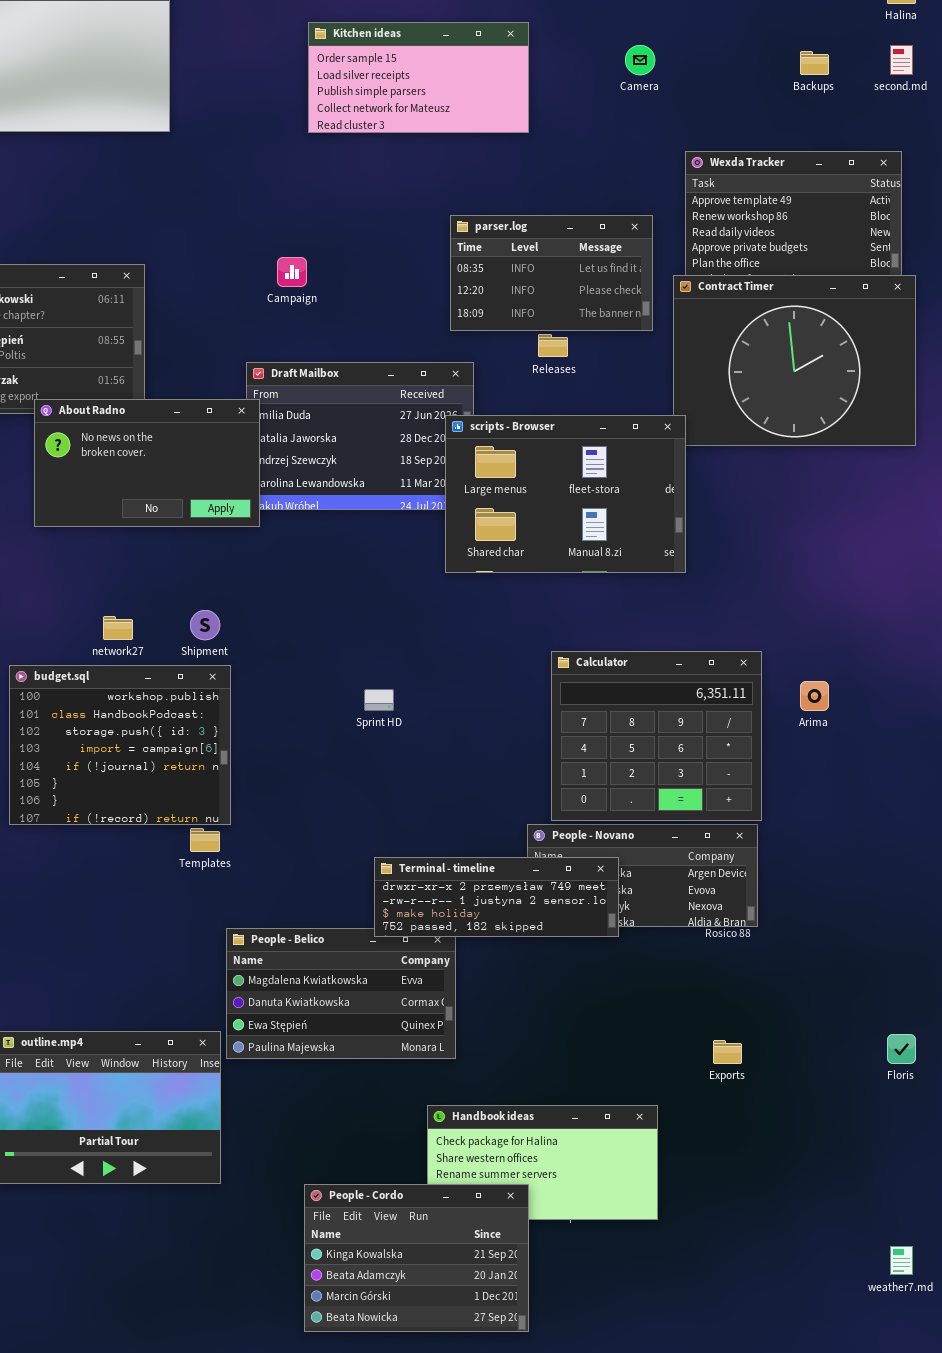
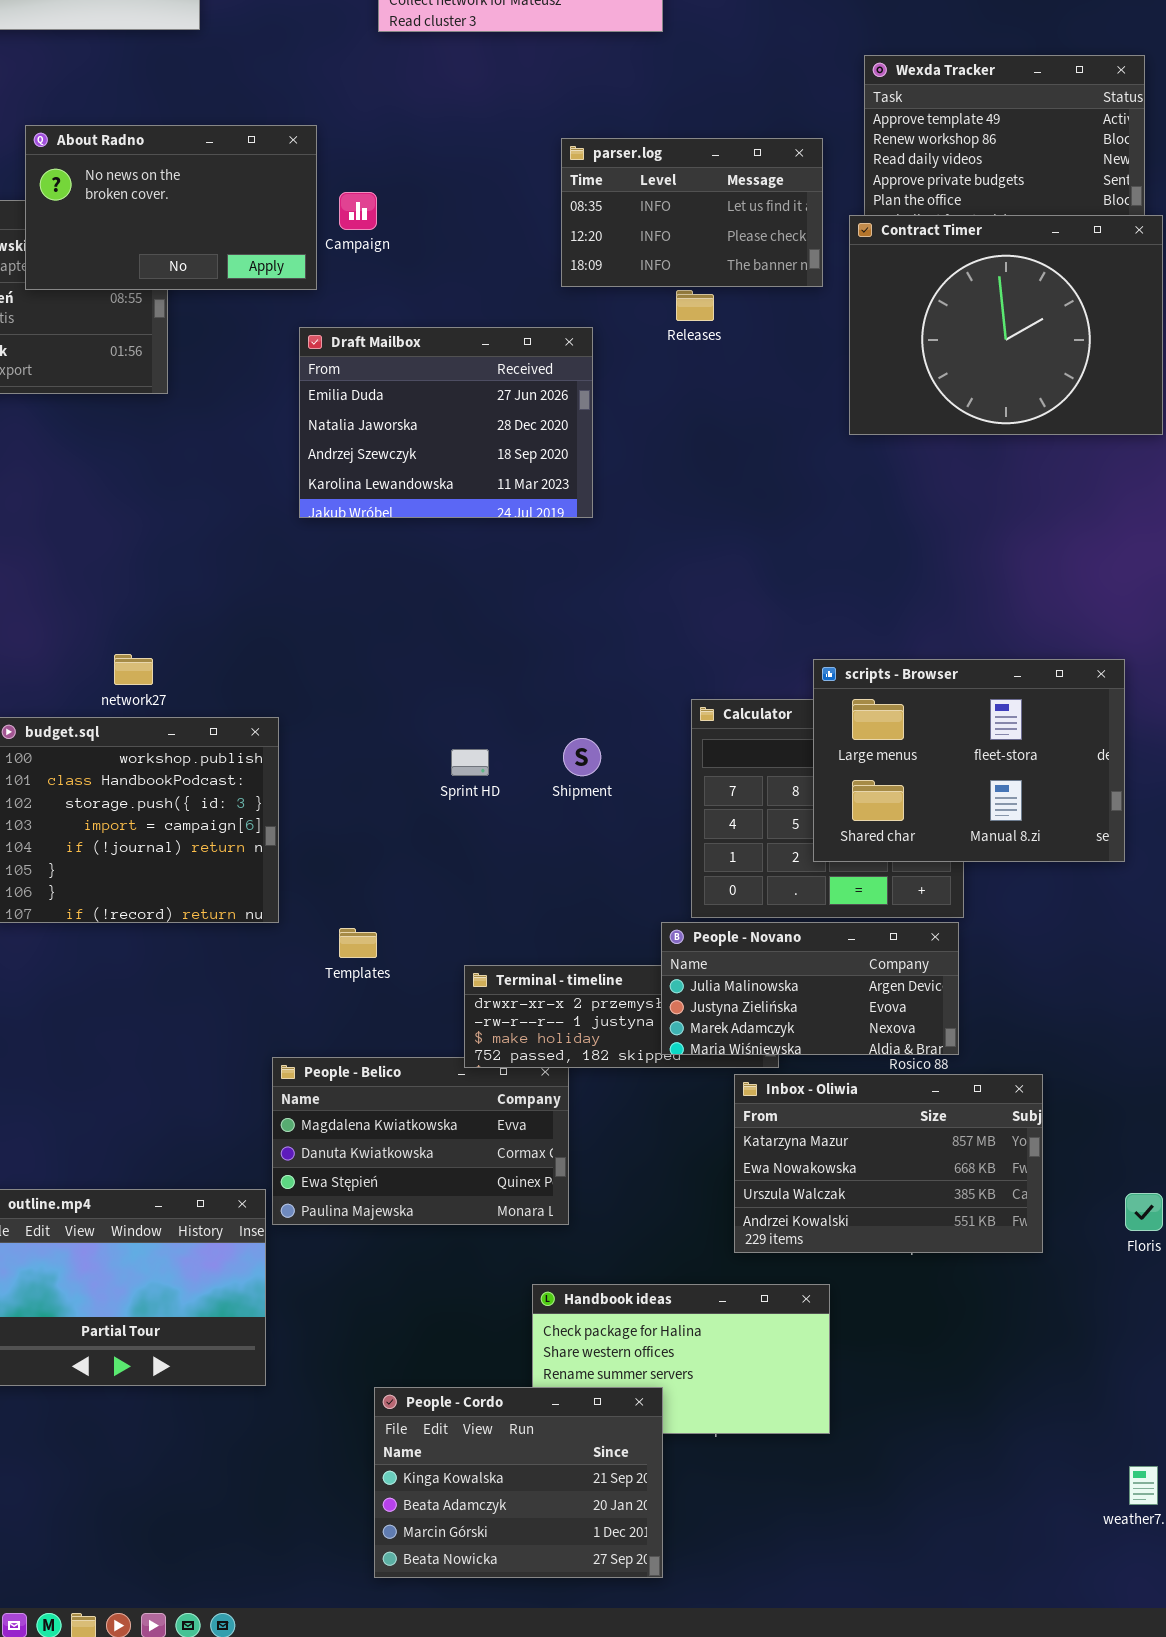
About Radno: [34,399,260,527] -> [25,125,317,290], moved
scripts - Browser: [445,415,686,573] -> [813,659,1125,862], moved
Shipment: [190,610,220,640] -> [563,738,601,776], moved
People - Novano: [527,824,758,927] -> [661,922,959,1055], raised
Templates: [190,828,220,852] -> [339,928,377,958], moved
Inbox - Oliwia: none -> [734,1074,1043,1253], opened

